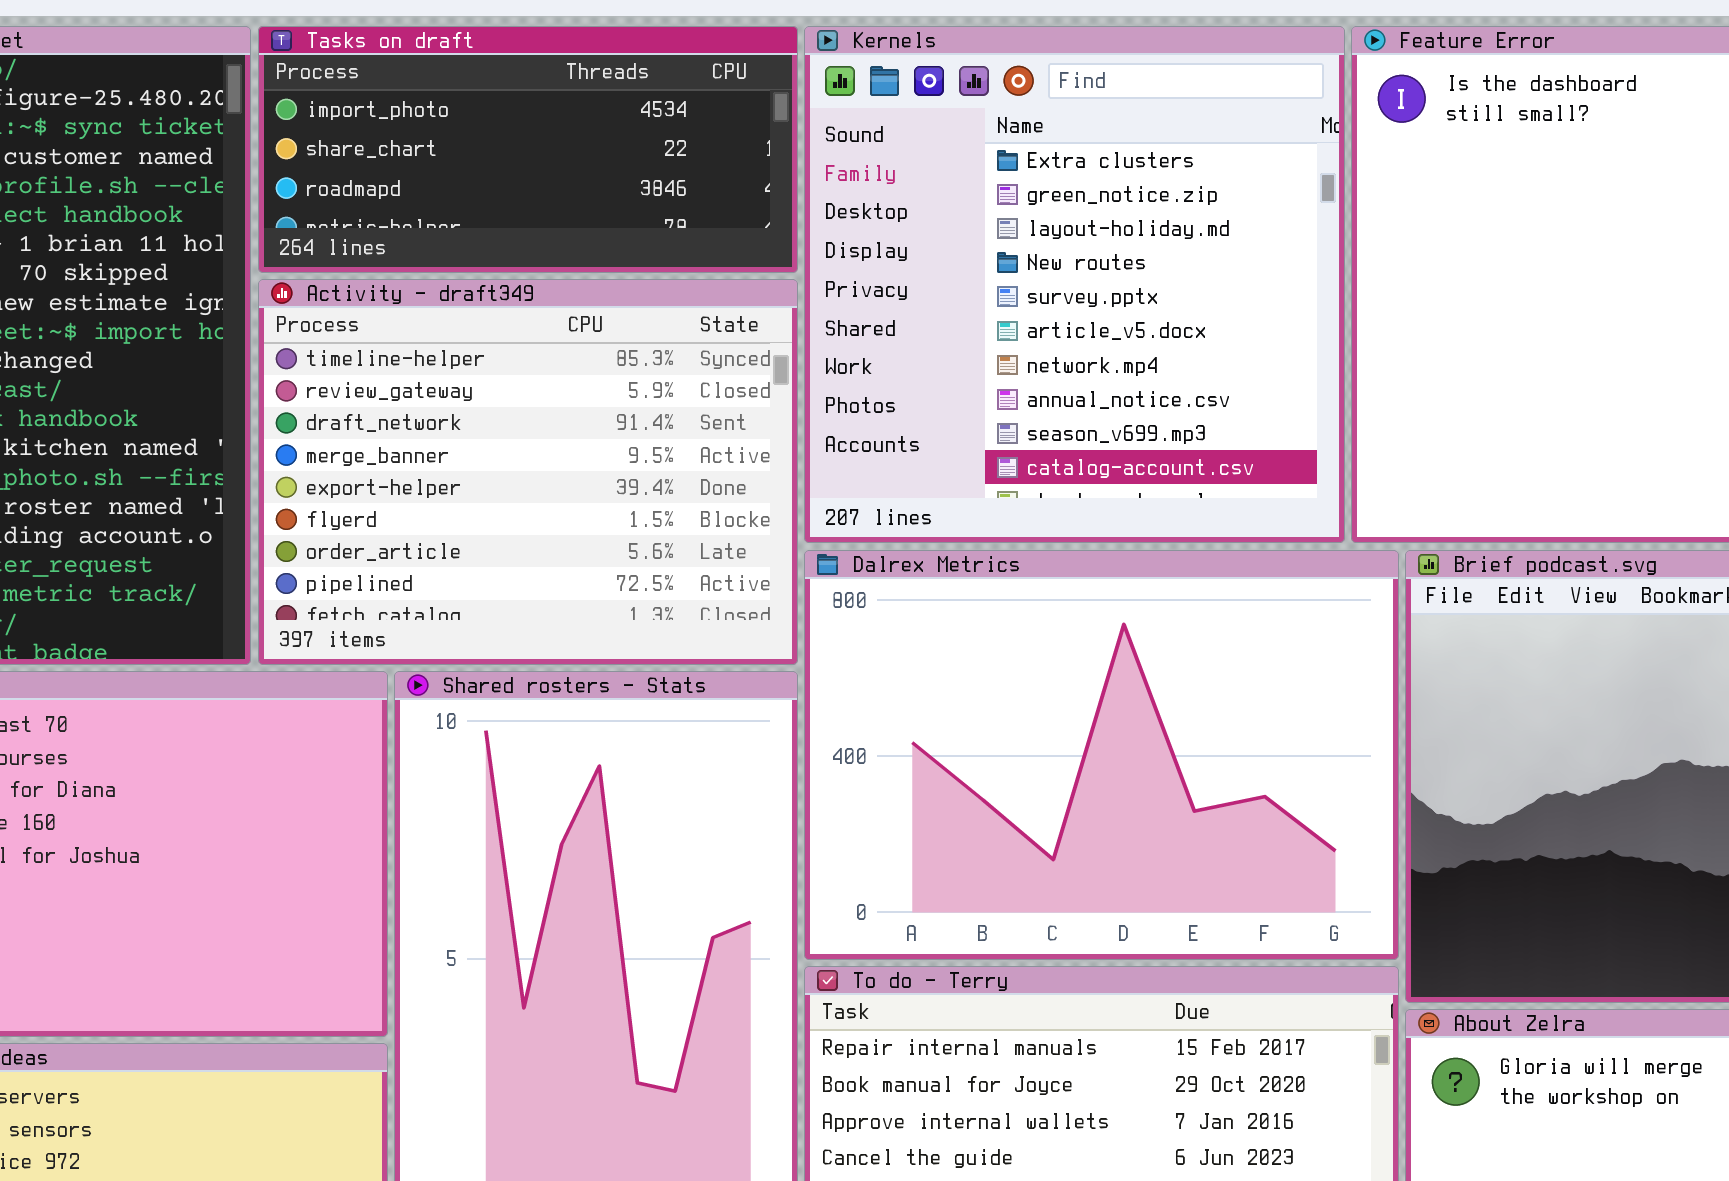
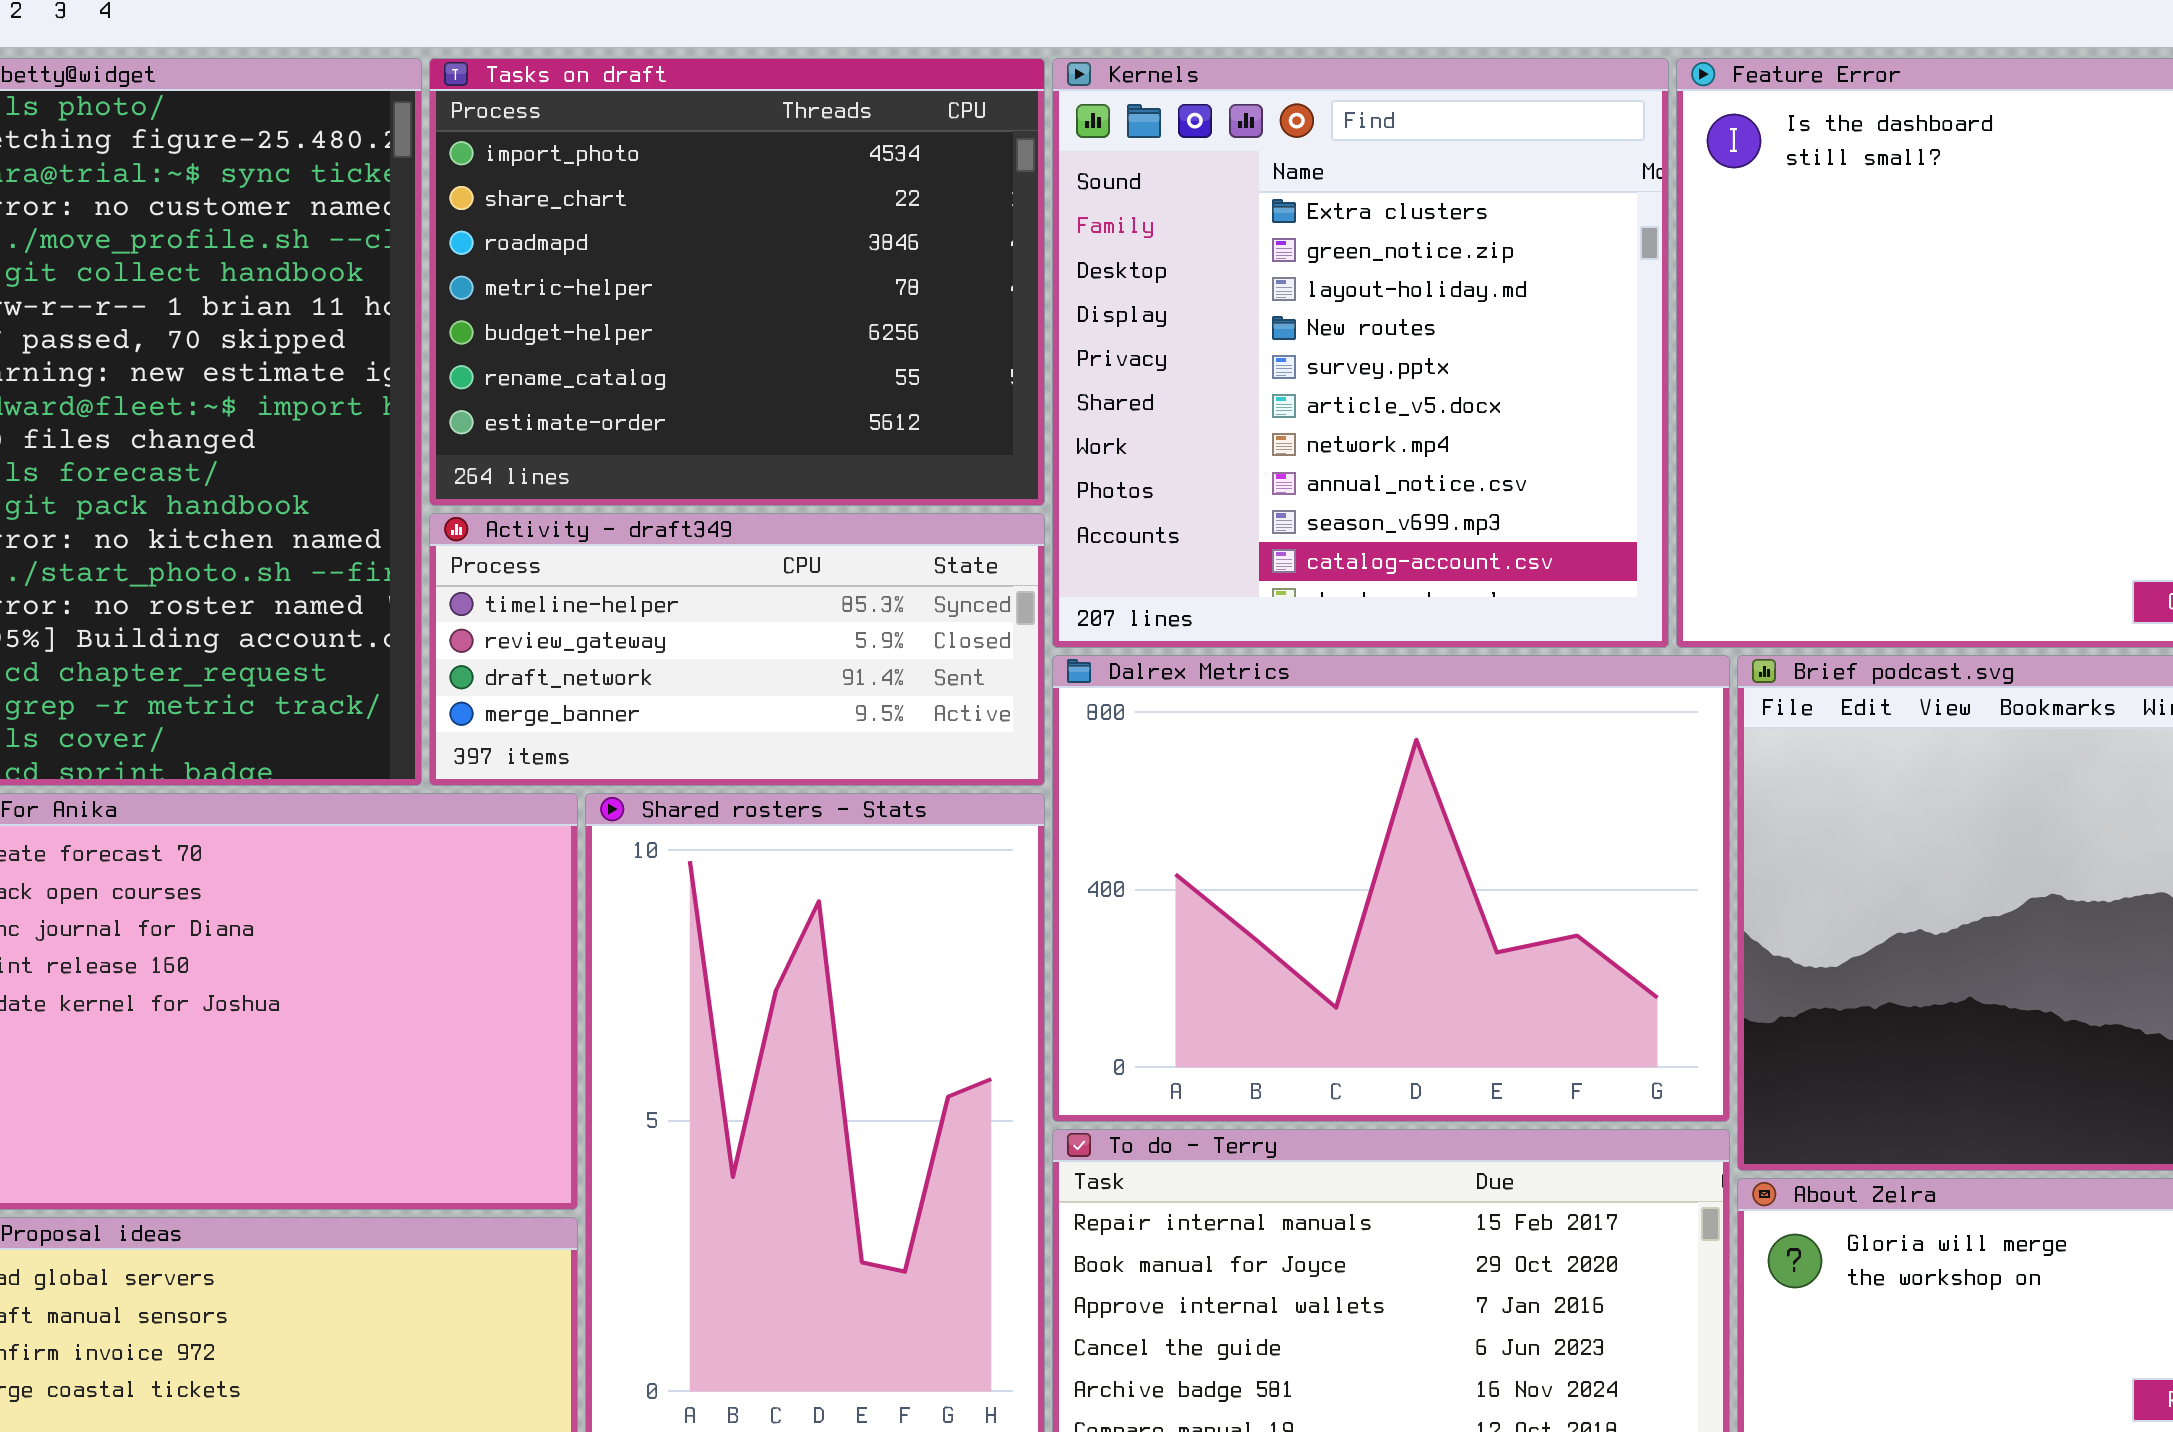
Tasks on draft: [258,26,798,273] -> [429,58,1045,506], resized
Activity - draft349: [258,279,798,665] -> [429,513,1045,786], resized

